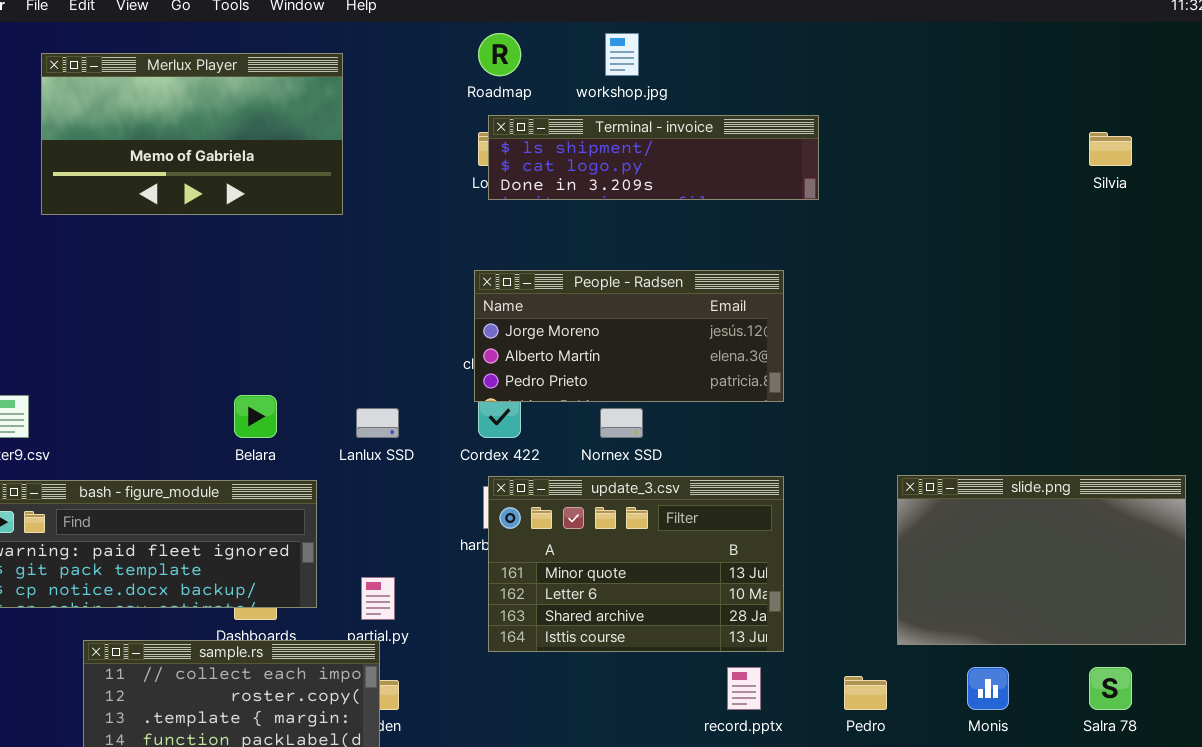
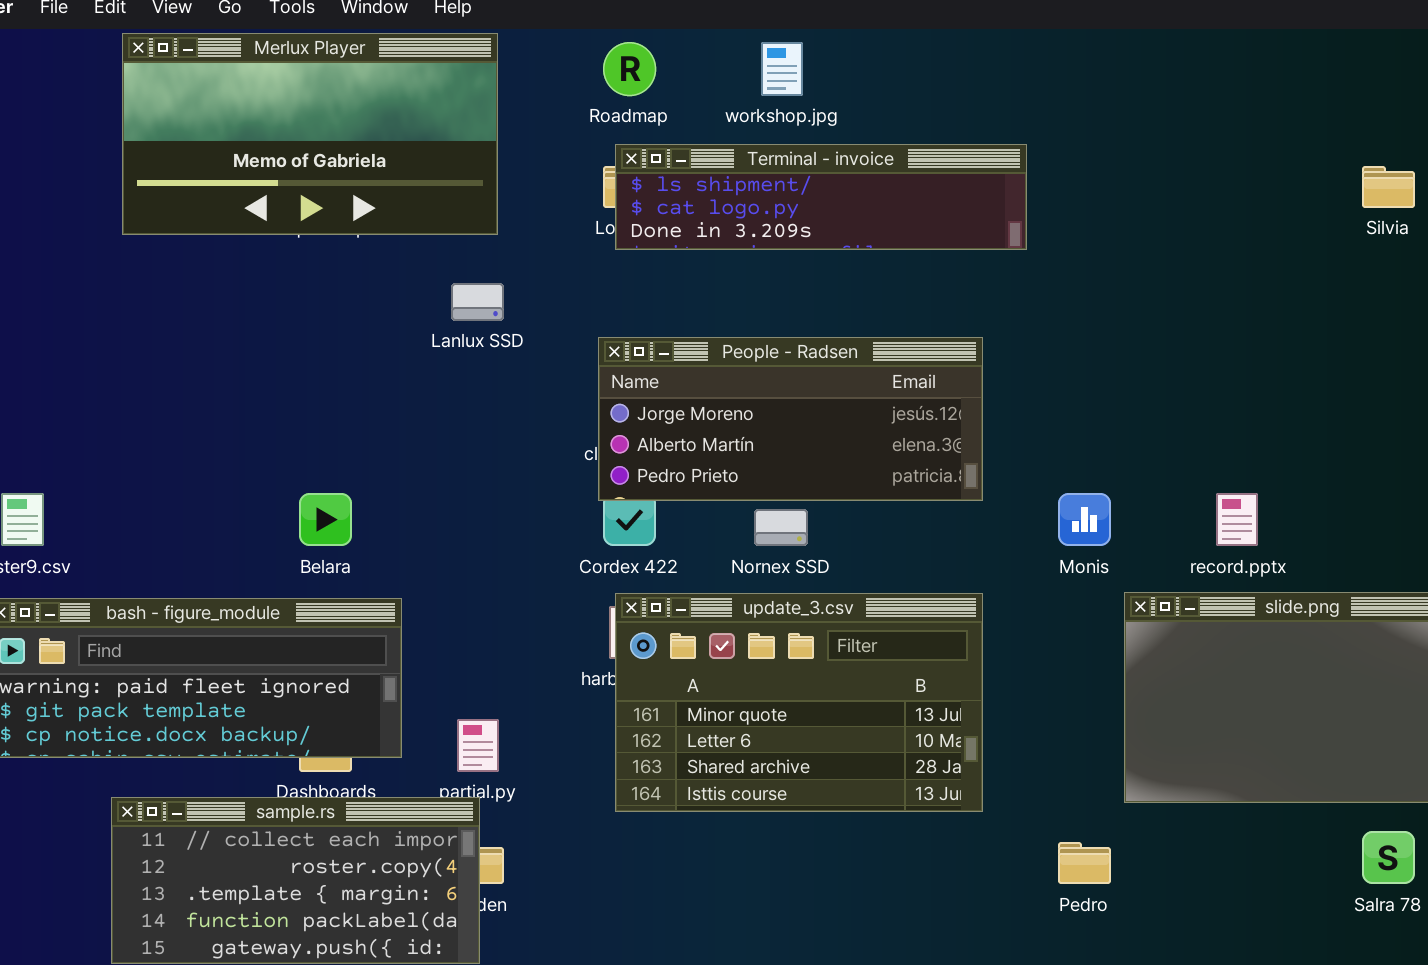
Merlux Player: [41,53,343,215] -> [122,33,498,235], moved
Lanlux SSD: [356,408,399,438] -> [451,283,504,321], moved
record.pptx: [727,667,761,710] -> [1216,493,1258,546], moved
Monis: [967,667,1009,710] -> [1058,493,1111,546], moved

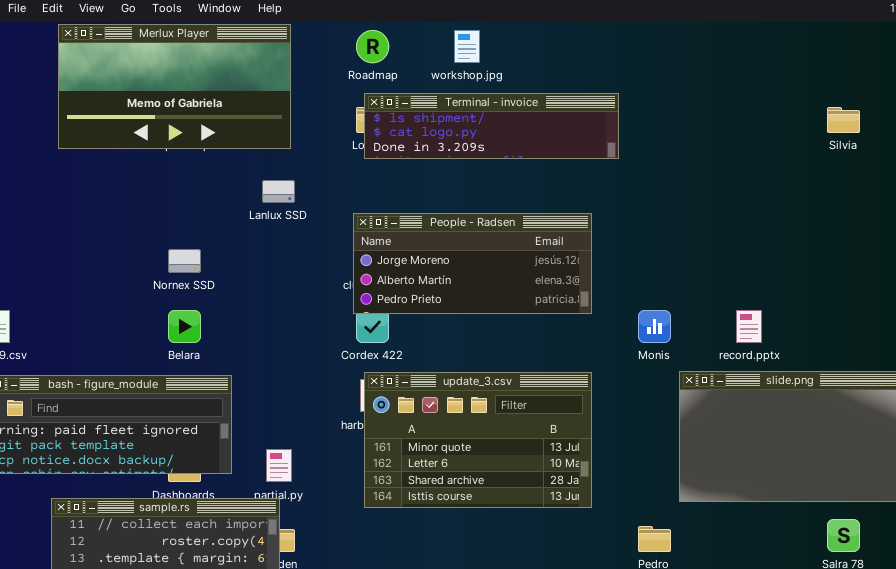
Nornex SSD: [754,509,808,546] -> [168,249,201,273], moved

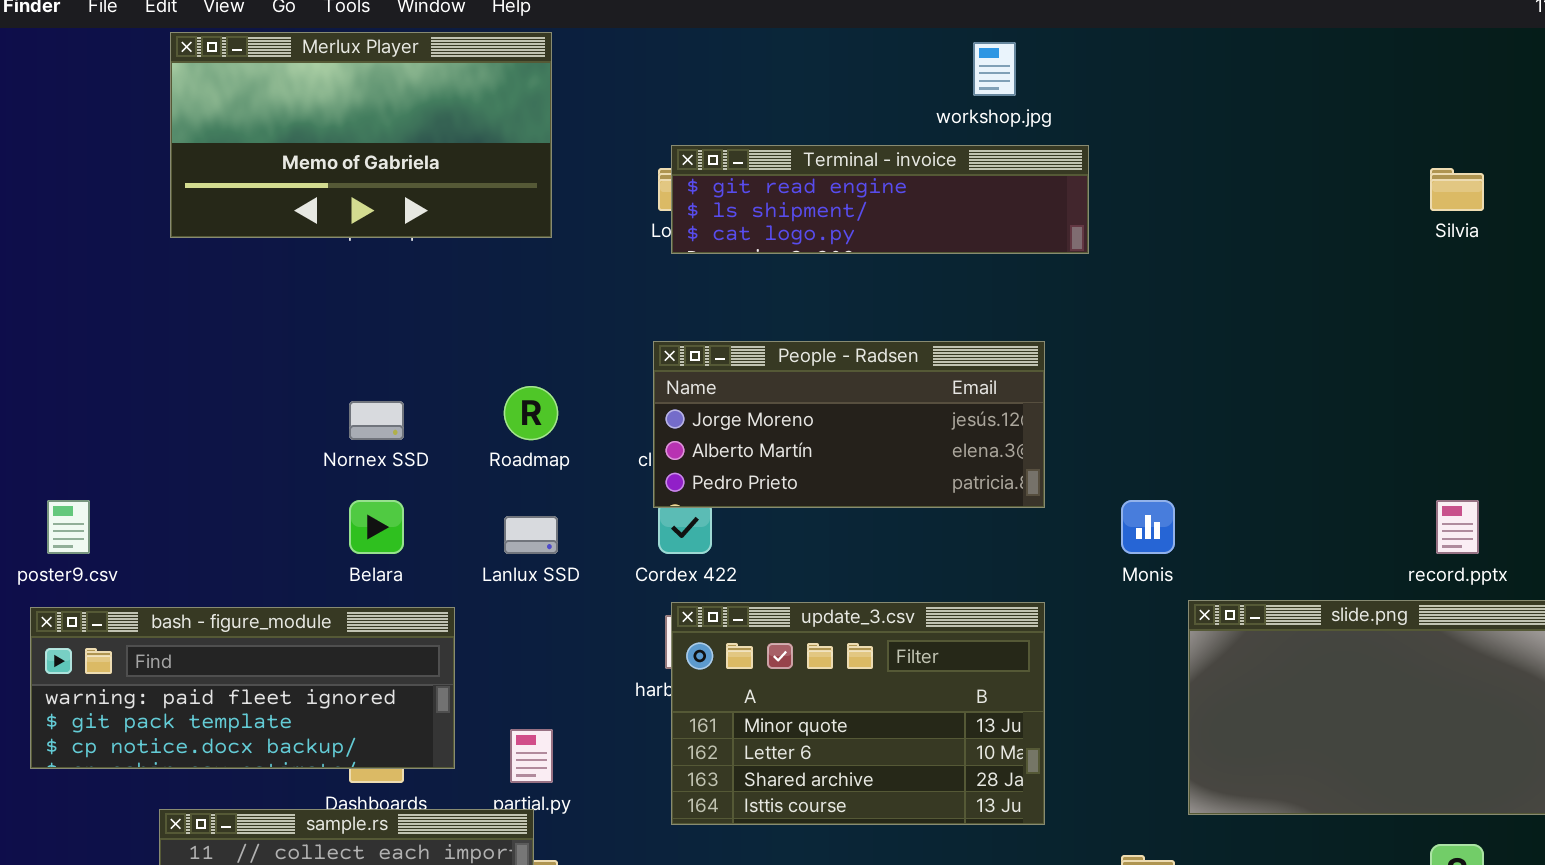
Roadmap: [356,30,389,63] -> [504,386,558,440], moved
workshop.jpg: [454,30,480,63] -> [973,42,1016,96], moved
Terminal - invoice: [364,93,619,159] -> [671,145,1089,254], scrolled up 1 row
Lanlux SSD: [262,180,295,203] -> [504,516,558,554], moved
record.pptx: [736,310,762,343] -> [1436,500,1479,554], moved

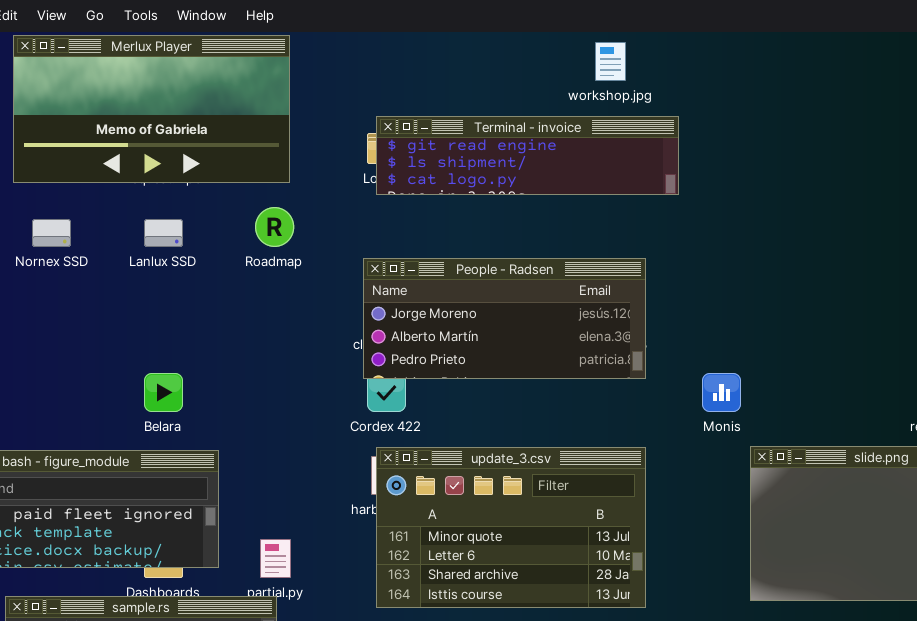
Roadmap: [504,386,558,440] -> [255,207,294,247], moved
Nornex SSD: [349,401,404,440] -> [32,219,71,247], moved
Lanlux SSD: [504,516,558,554] -> [144,219,183,247], moved

